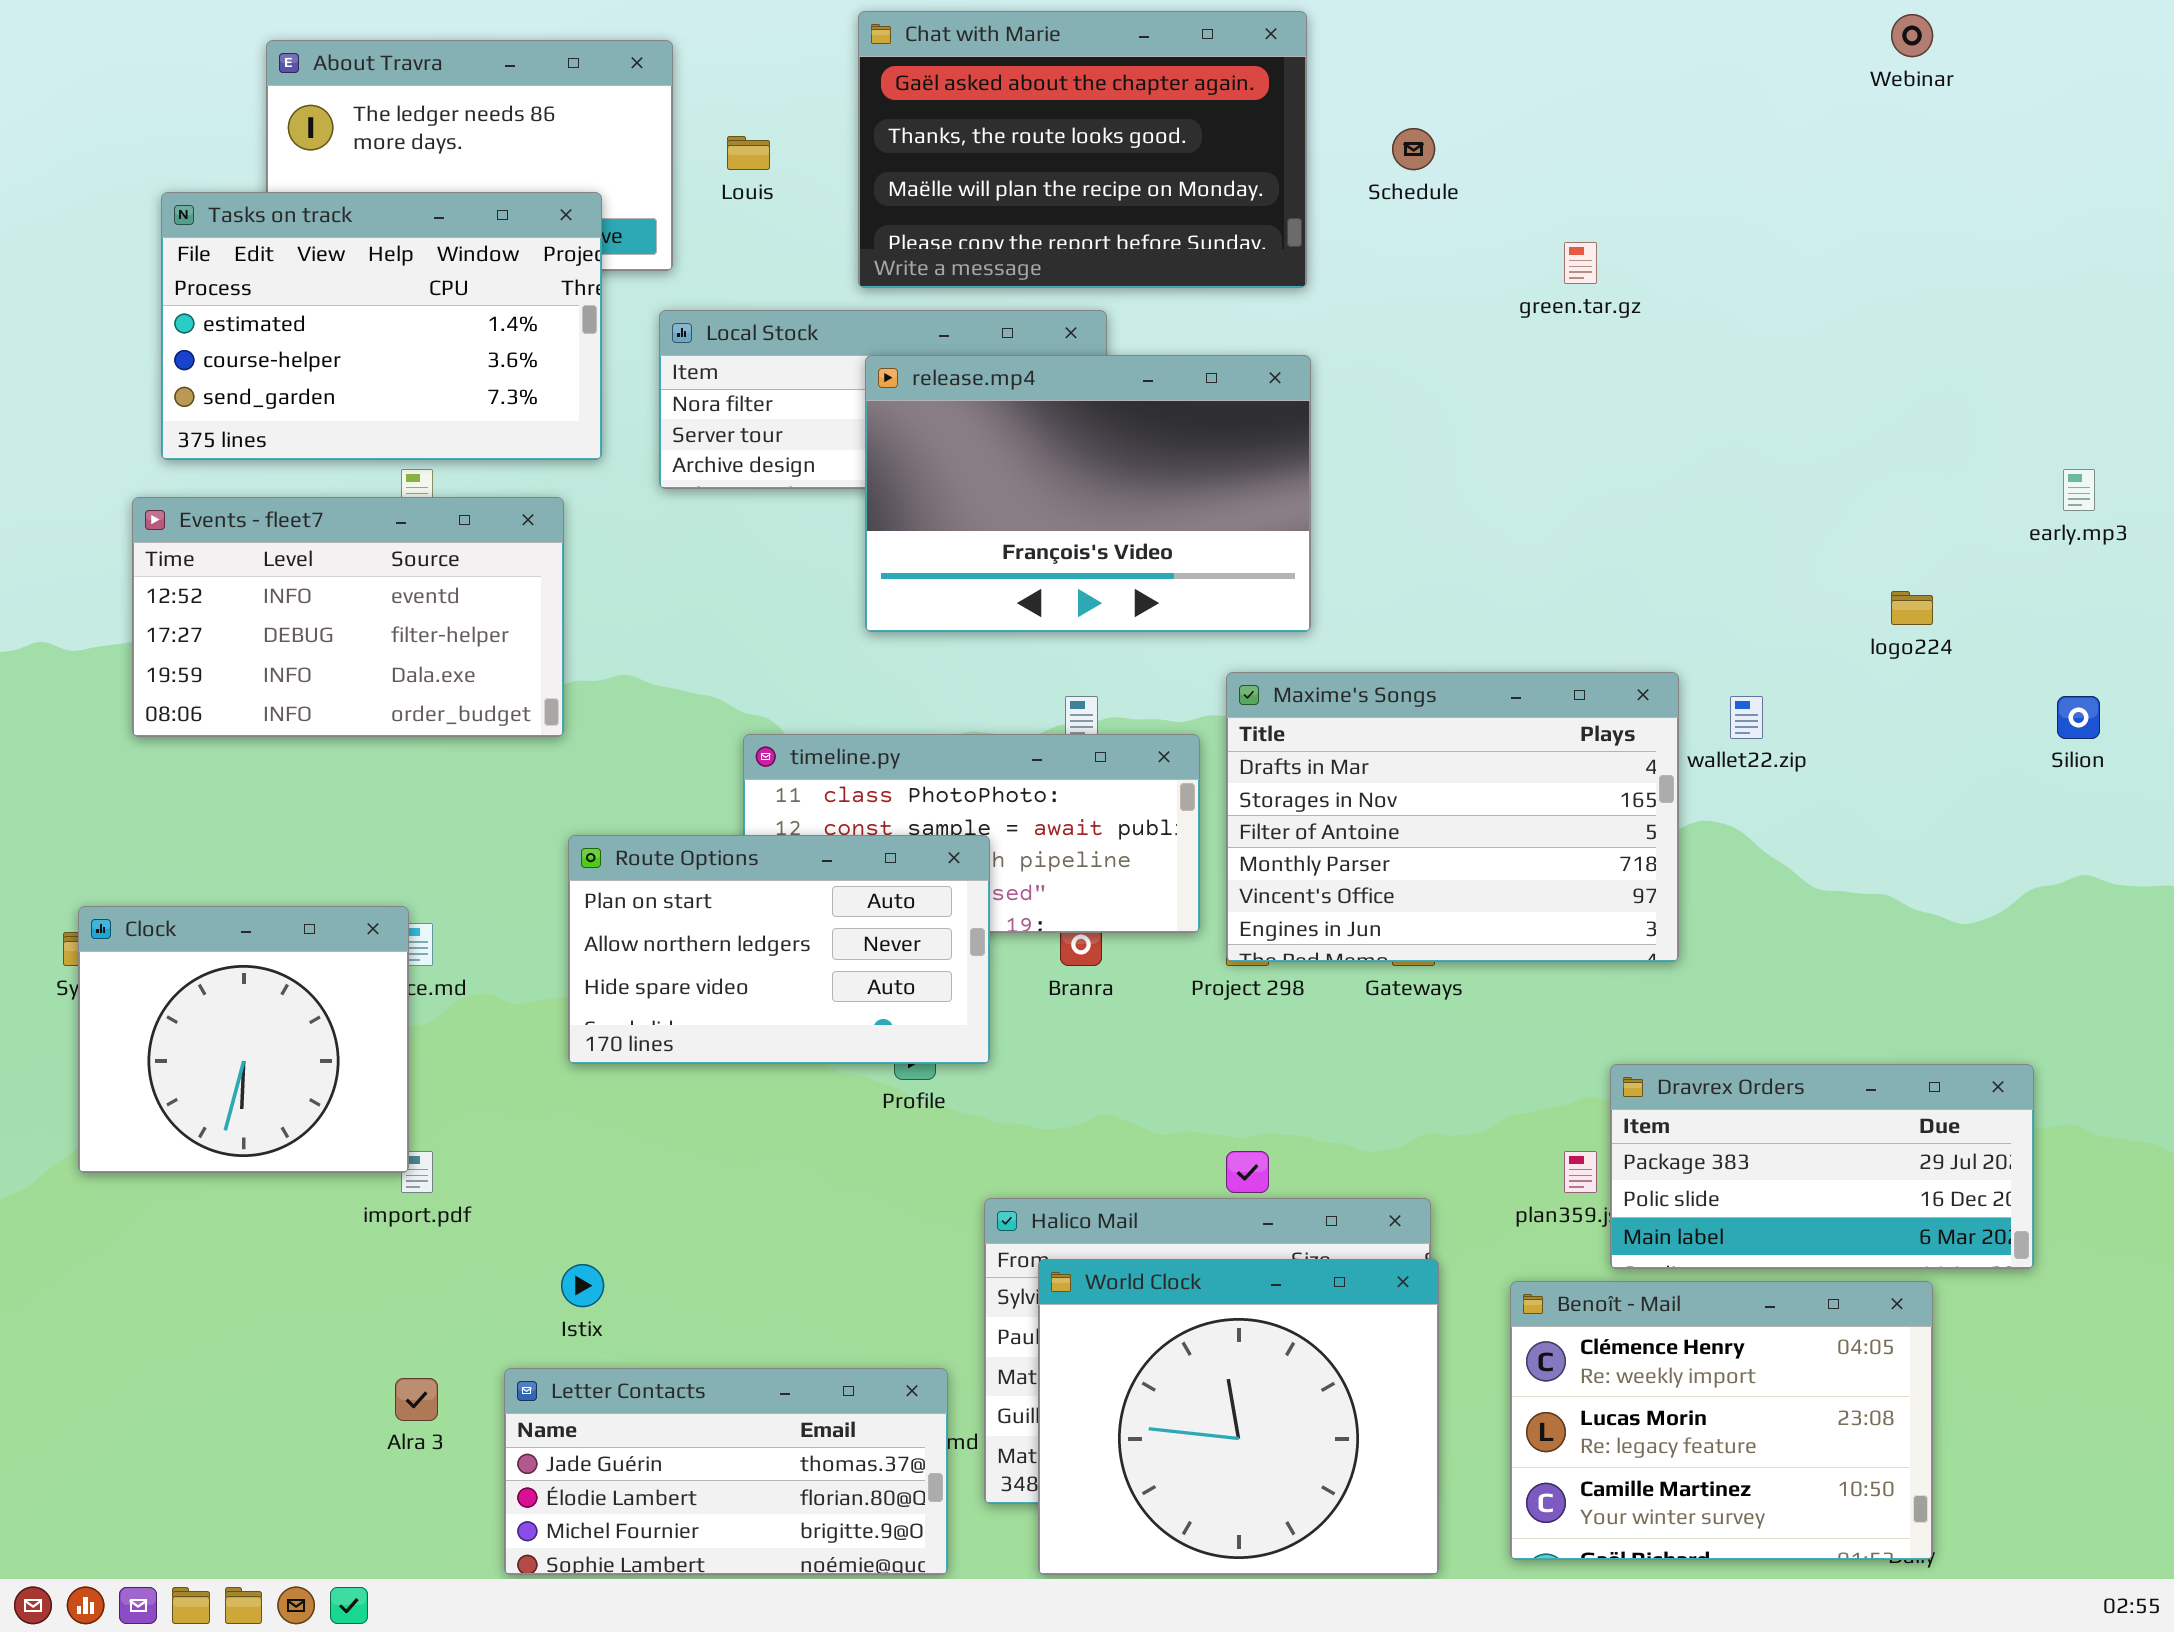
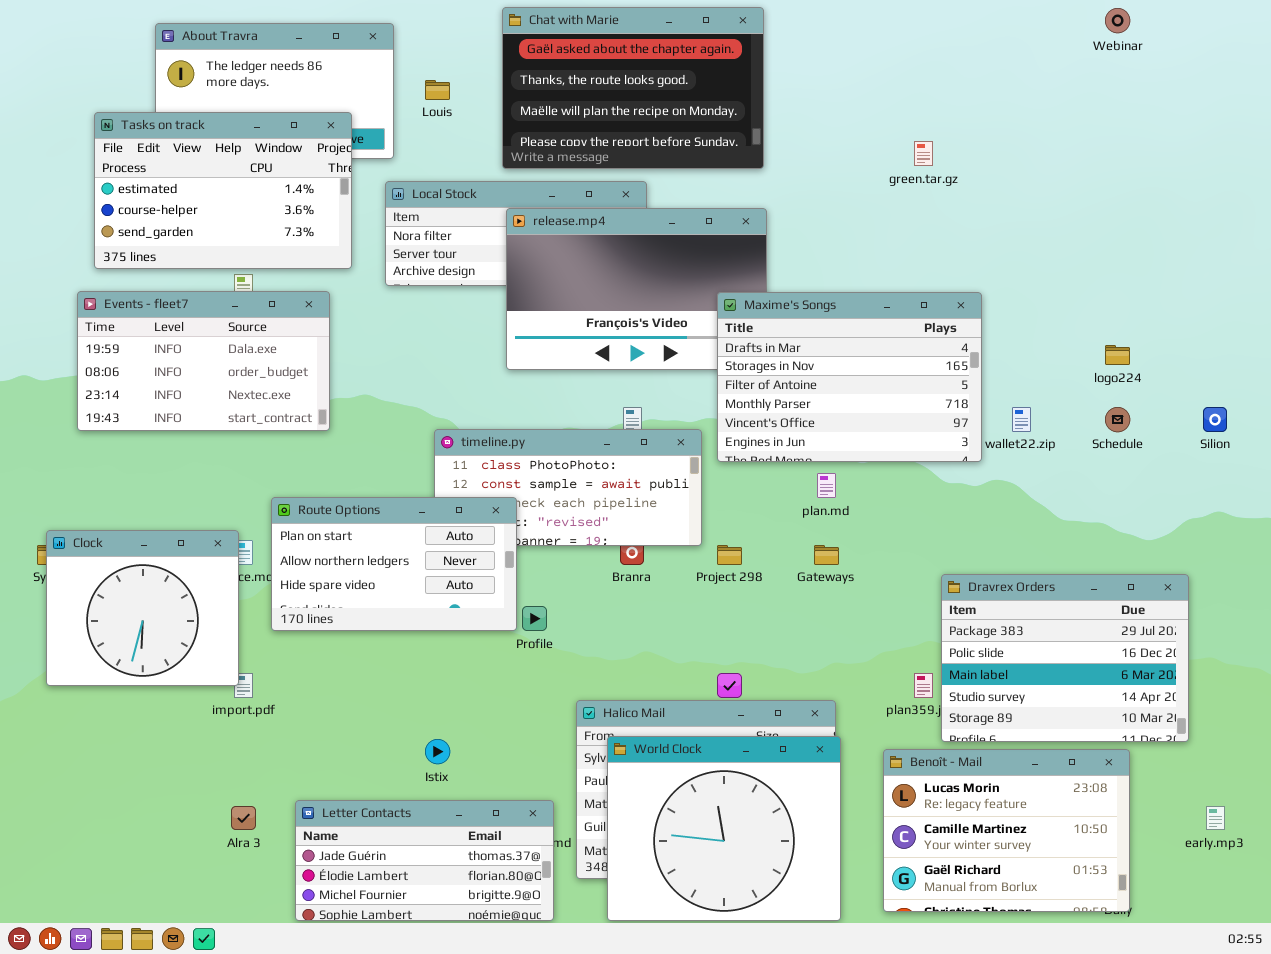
Schedule: [1392,128,1435,170] -> [1105,407,1130,432], moved
early.mp3: [2063,469,2095,511] -> [1206,806,1225,830], moved
Events - fleet7: [132,497,564,737] -> [77,291,330,431], scrolled down 2 rows
Maxime's Songs: [1226,672,1679,962] -> [717,292,982,462], moved
Route Options: [568,835,990,1064] -> [271,497,517,631], moved
Dravrex Orders: [1610,1064,2034,1269] -> [941,574,1189,742], resized
Istix: [561,1264,604,1307] -> [425,739,450,764], moved
Benoît - Mail: [1510,1281,1933,1560] -> [883,749,1130,912], scrolled down 1 row

